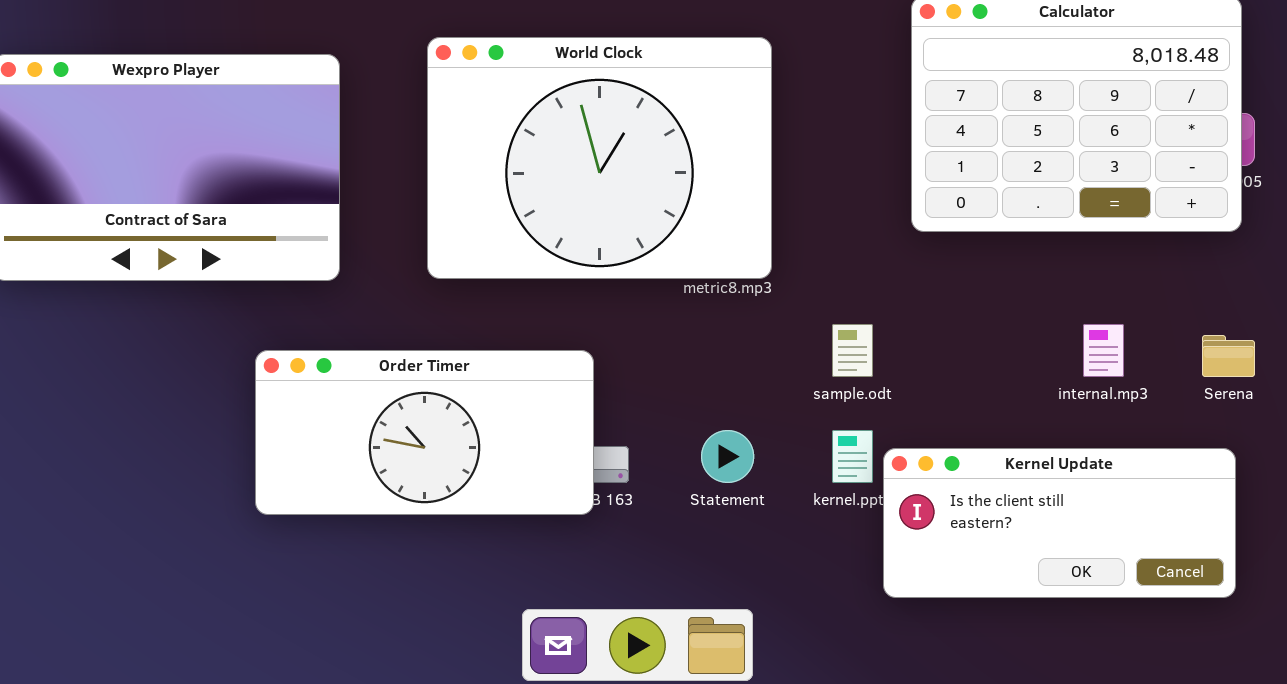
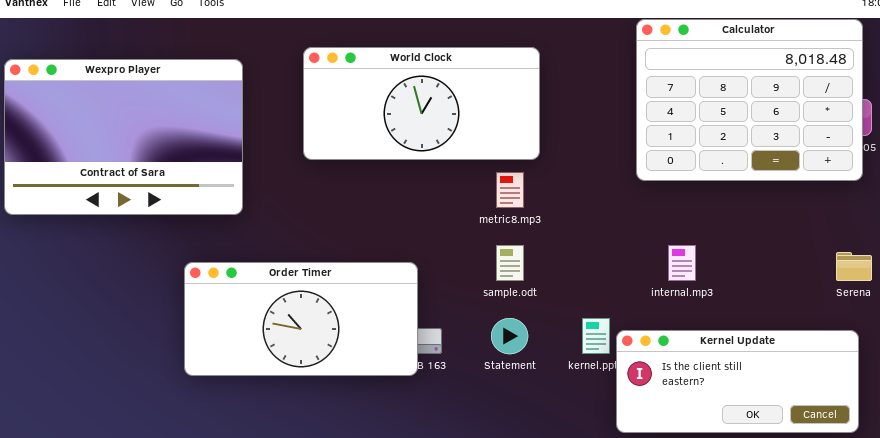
World Clock: [427,37,772,279] -> [303,47,540,160], resized
sample.odt: [832,324,873,377] -> [496,245,524,281], moved
internal.mp3: [1083,324,1124,377] -> [668,245,696,281], moved

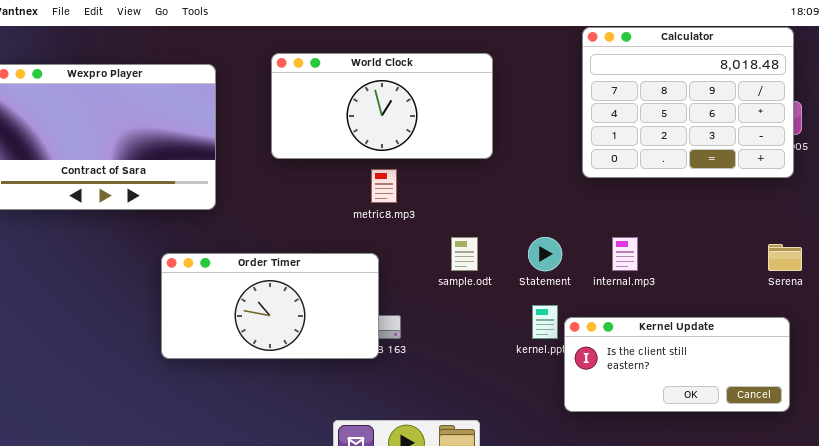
metric8.mp3: [496,172,524,208] -> [371,169,397,203], moved
Statement: [491,318,528,354] -> [528,237,562,271], moved

